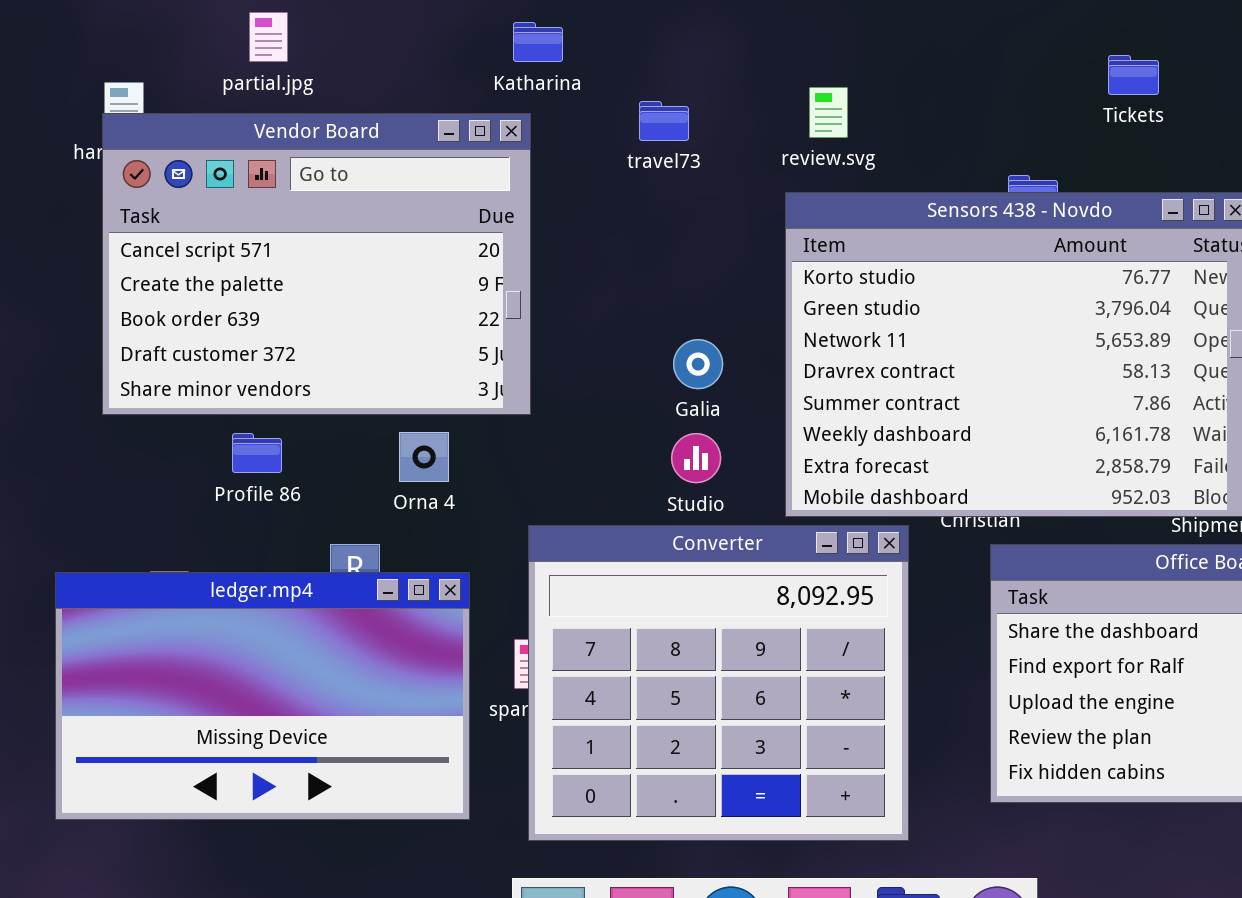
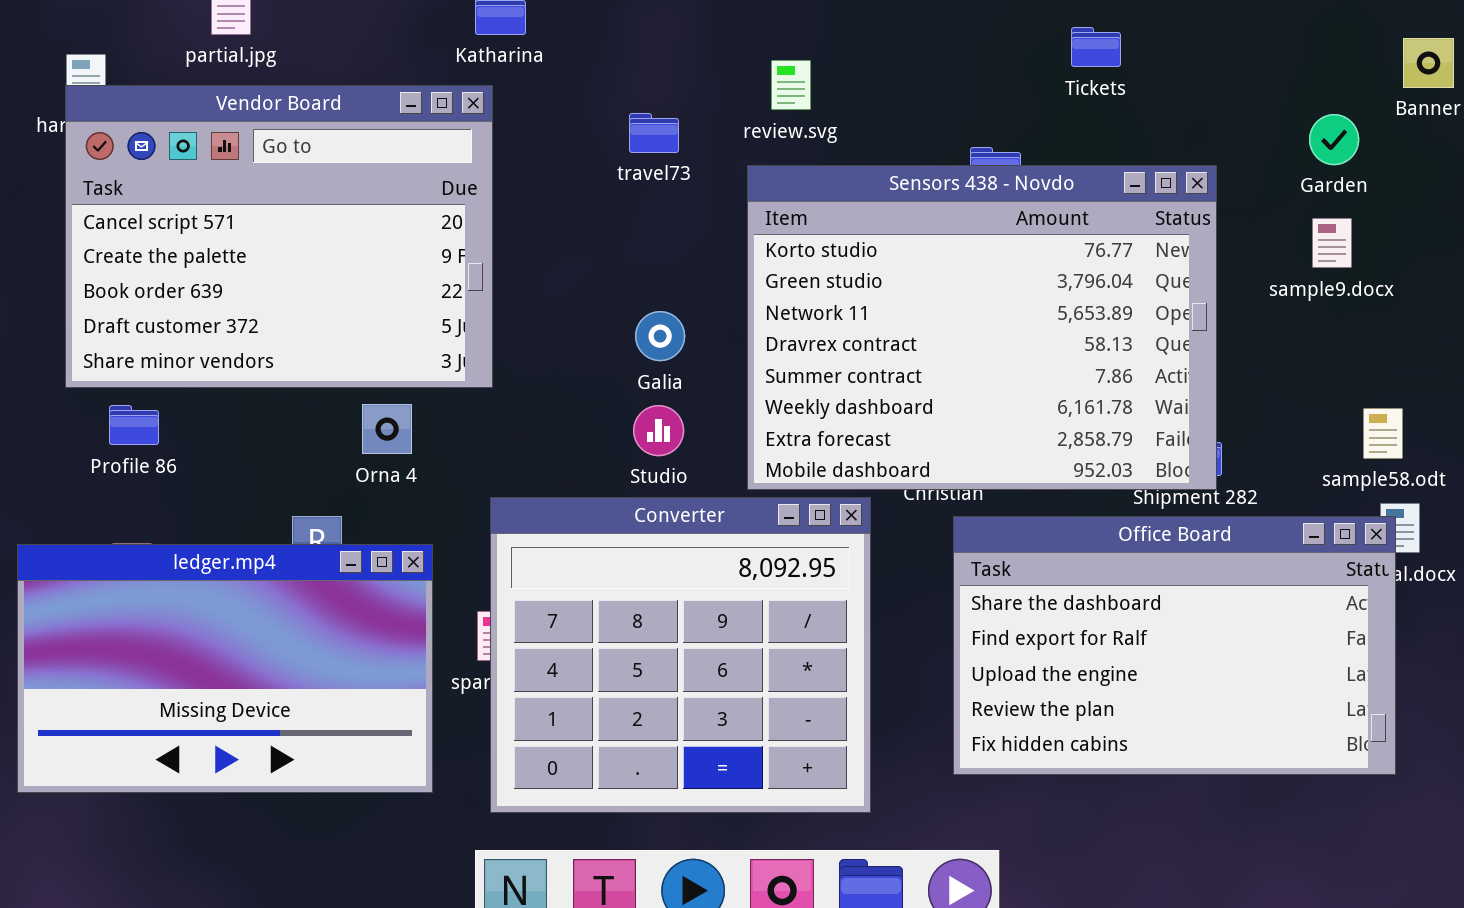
travel73: [639,101,689,141] -> [629,113,679,153], moved
Profile 86: [232,433,282,473] -> [109,405,159,445], moved

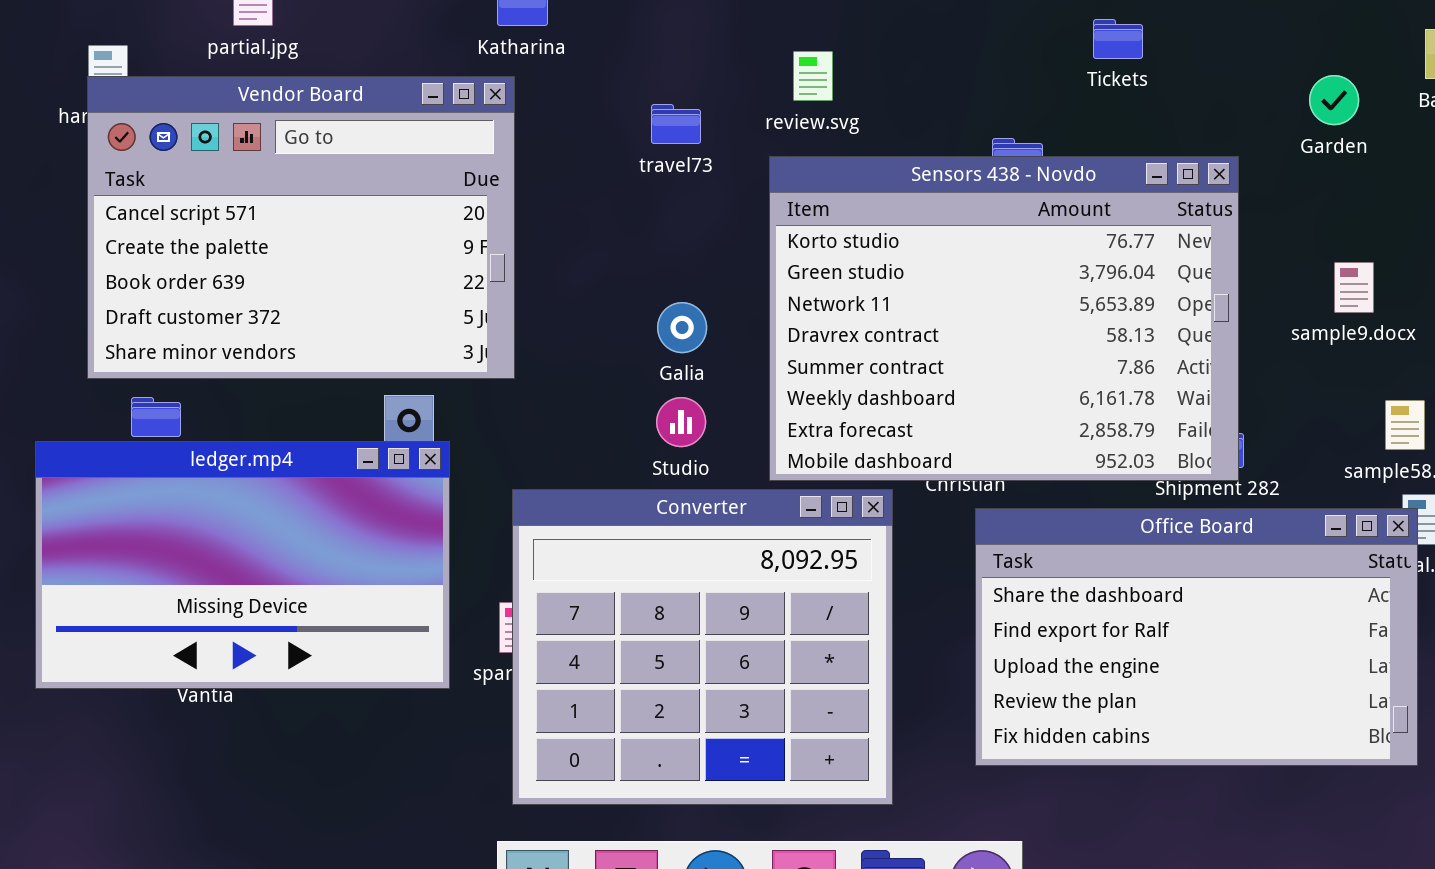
Garden: [1309,114,1359,165] -> [1309,75,1359,125], moved
sample9.docx: [1312,218,1352,268] -> [1334,262,1374,313], moved
ledger.mp4: [17,544,433,793] -> [35,441,450,689], moved

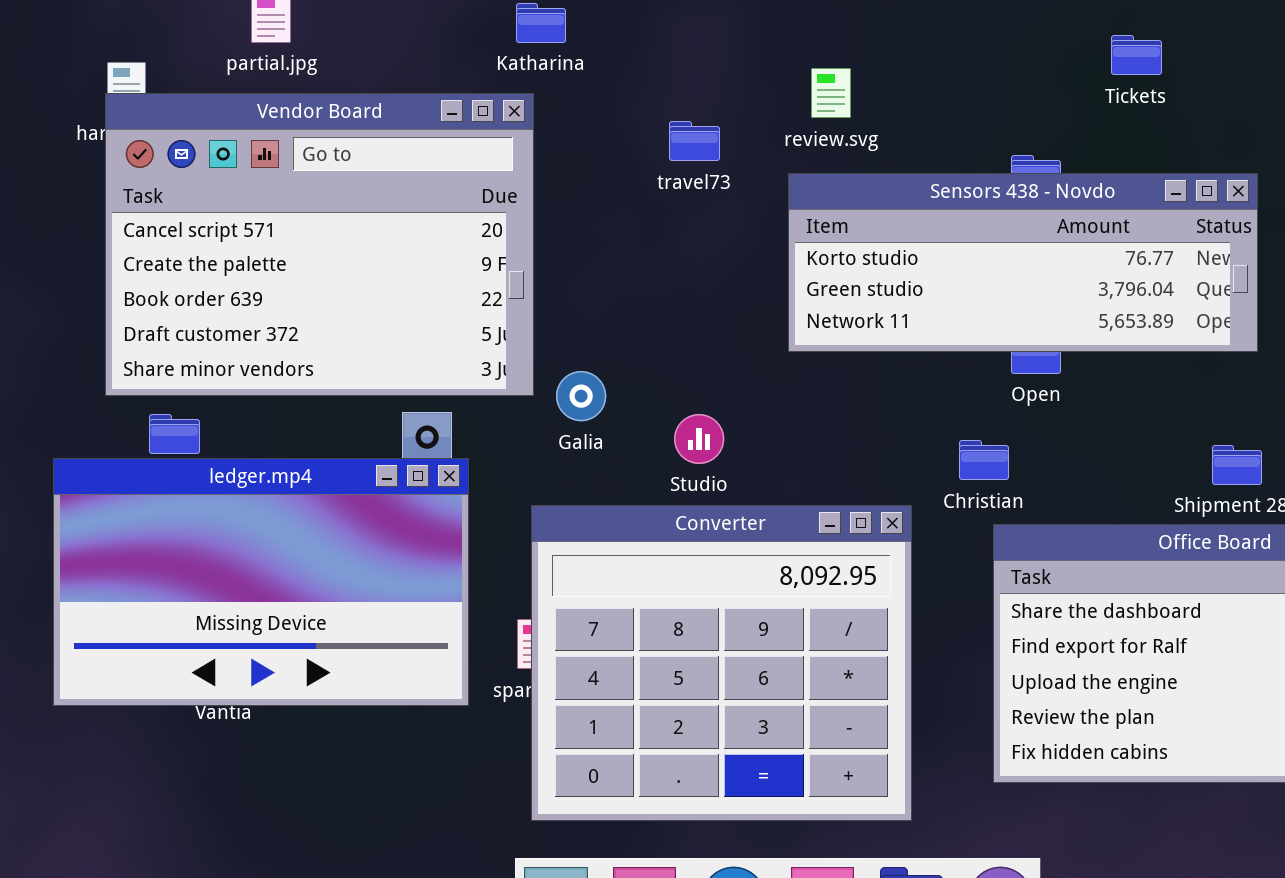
Sensors 438 - Novdo: [769,156,1239,481] -> [788,173,1258,352], resized
Galia: [657,302,707,353] -> [556,371,606,421], moved

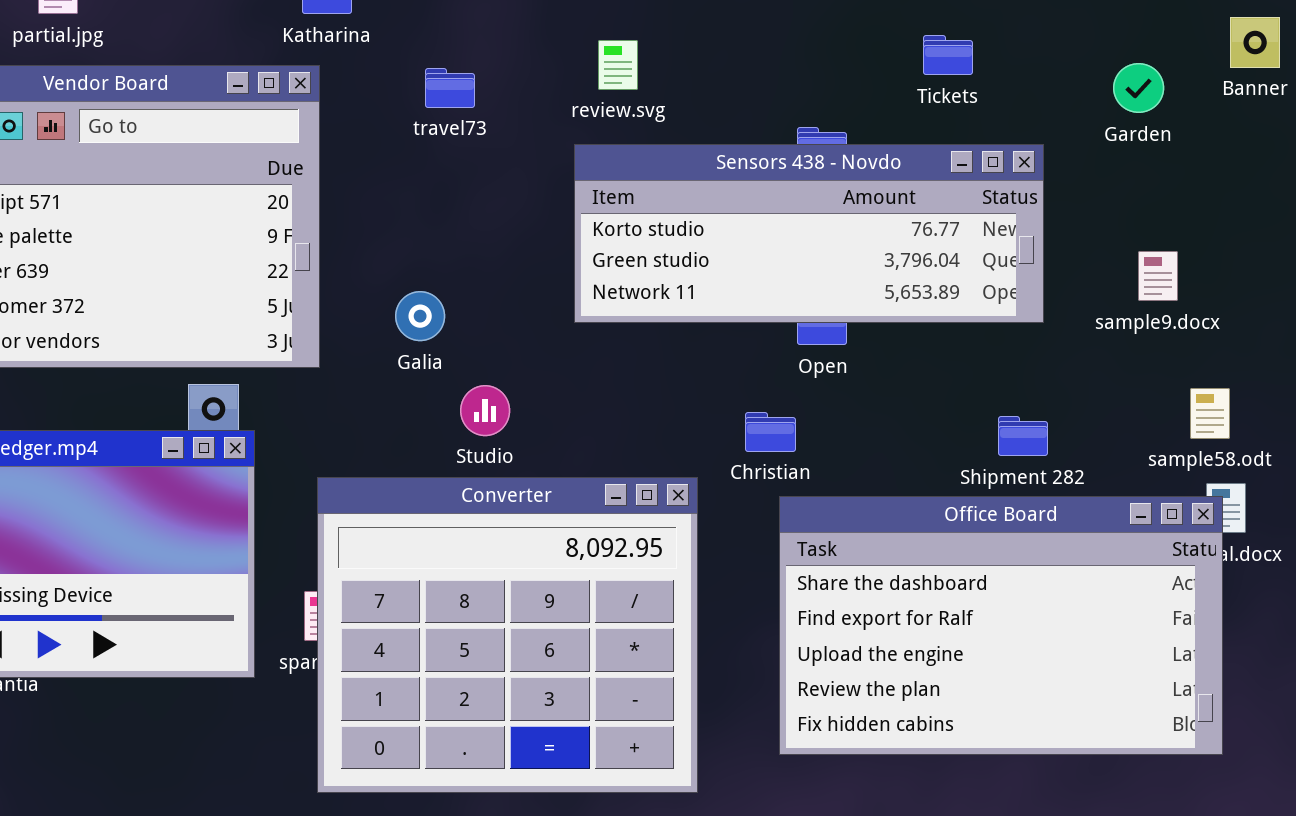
Tickets: [1111,35,1162,75] -> [923,35,973,75], moved
travel73: [669,121,720,161] -> [425,68,475,108], moved
Galia: [556,371,606,421] -> [395,291,445,341], moved

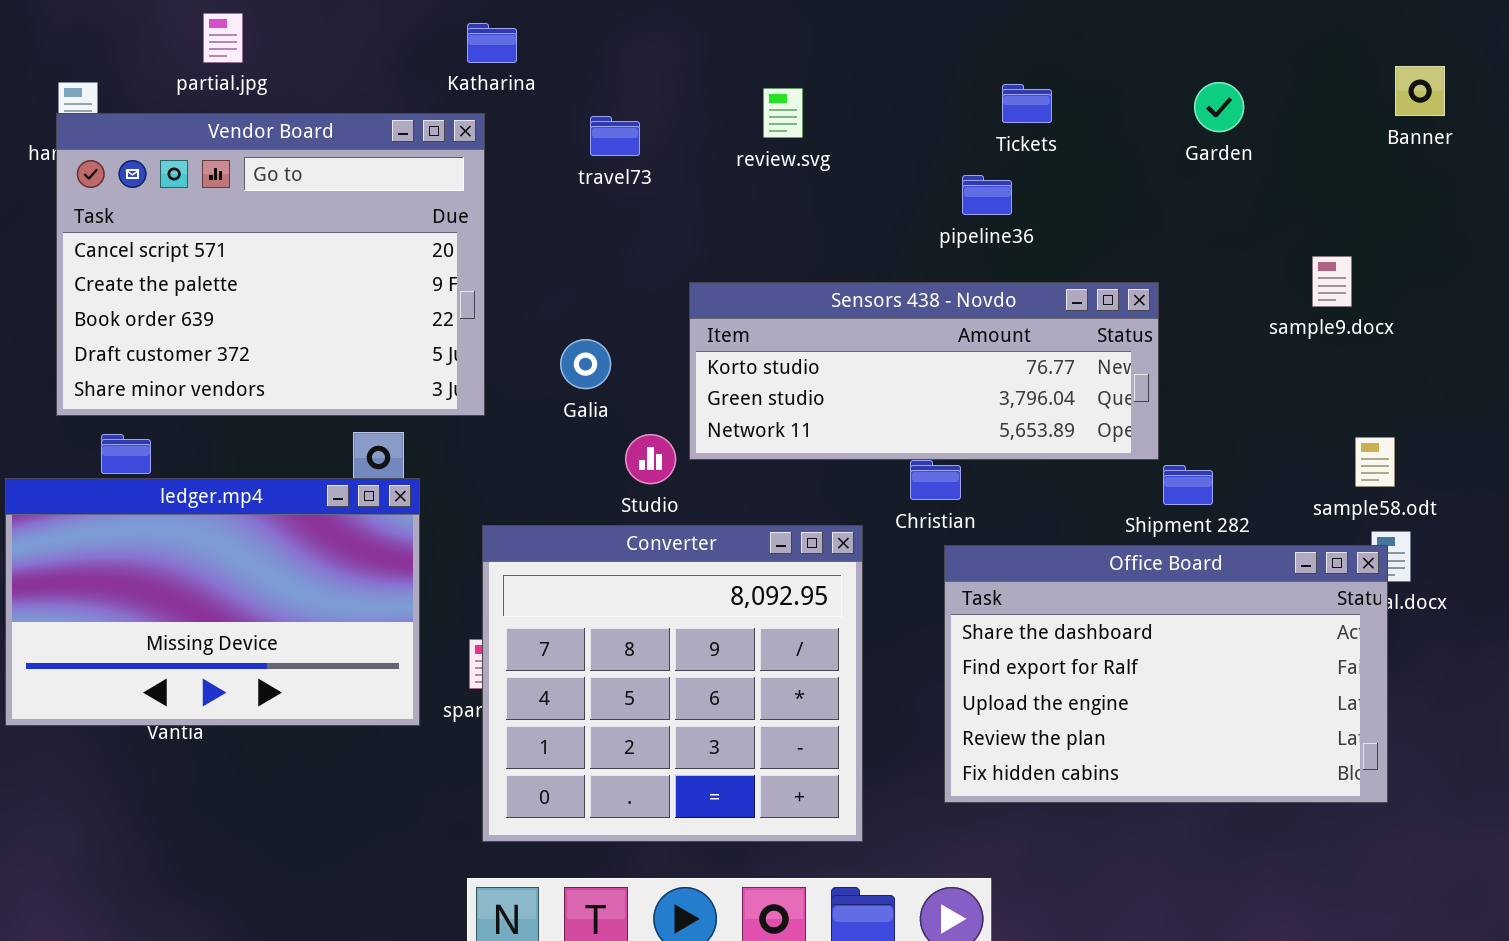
Tickets: [923,35,973,75] -> [1002,84,1052,123], moved
Garden: [1113,63,1164,113] -> [1194,82,1244,132], moved
Sensors 438 - Novdo: [574,144,1044,323] -> [689,282,1159,460], moved
sample9.docx: [1138,251,1178,301] -> [1312,256,1352,307], moved

